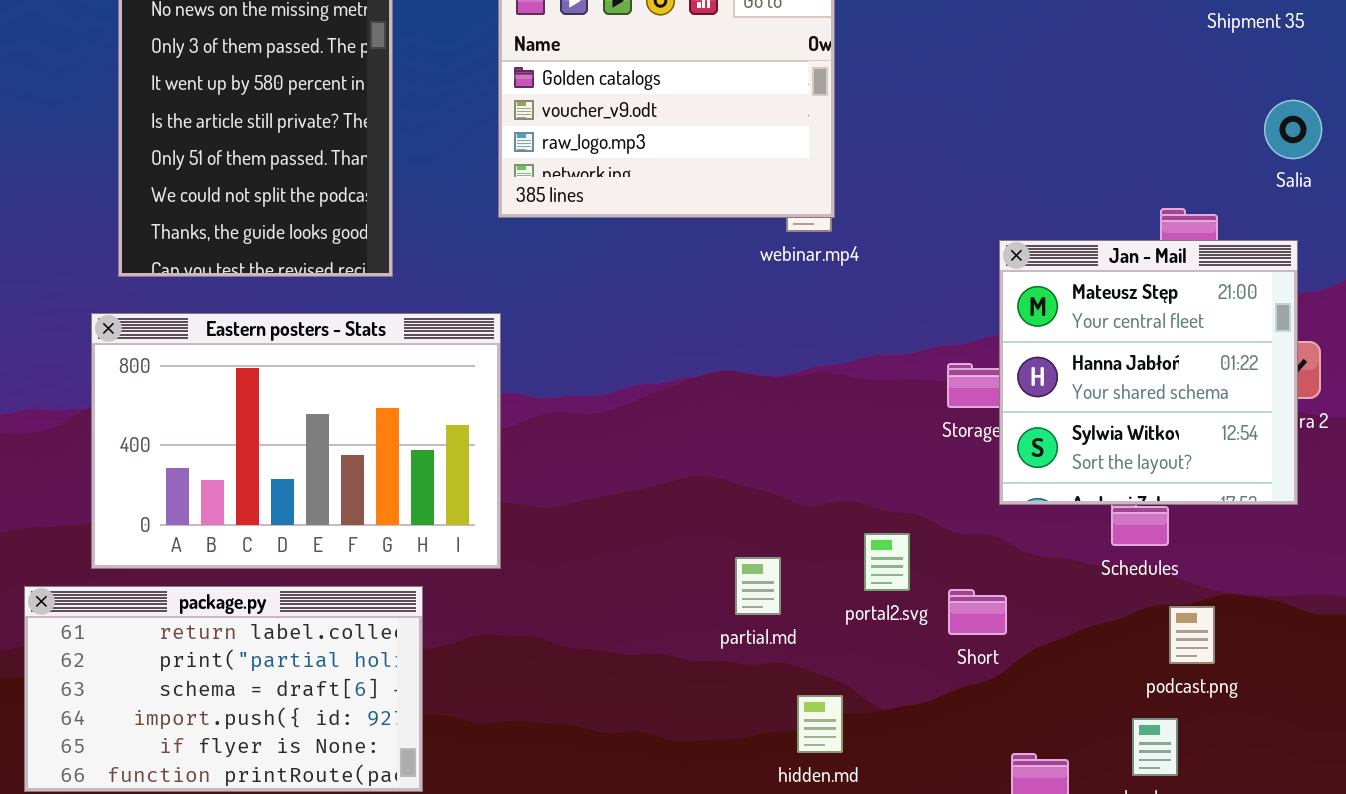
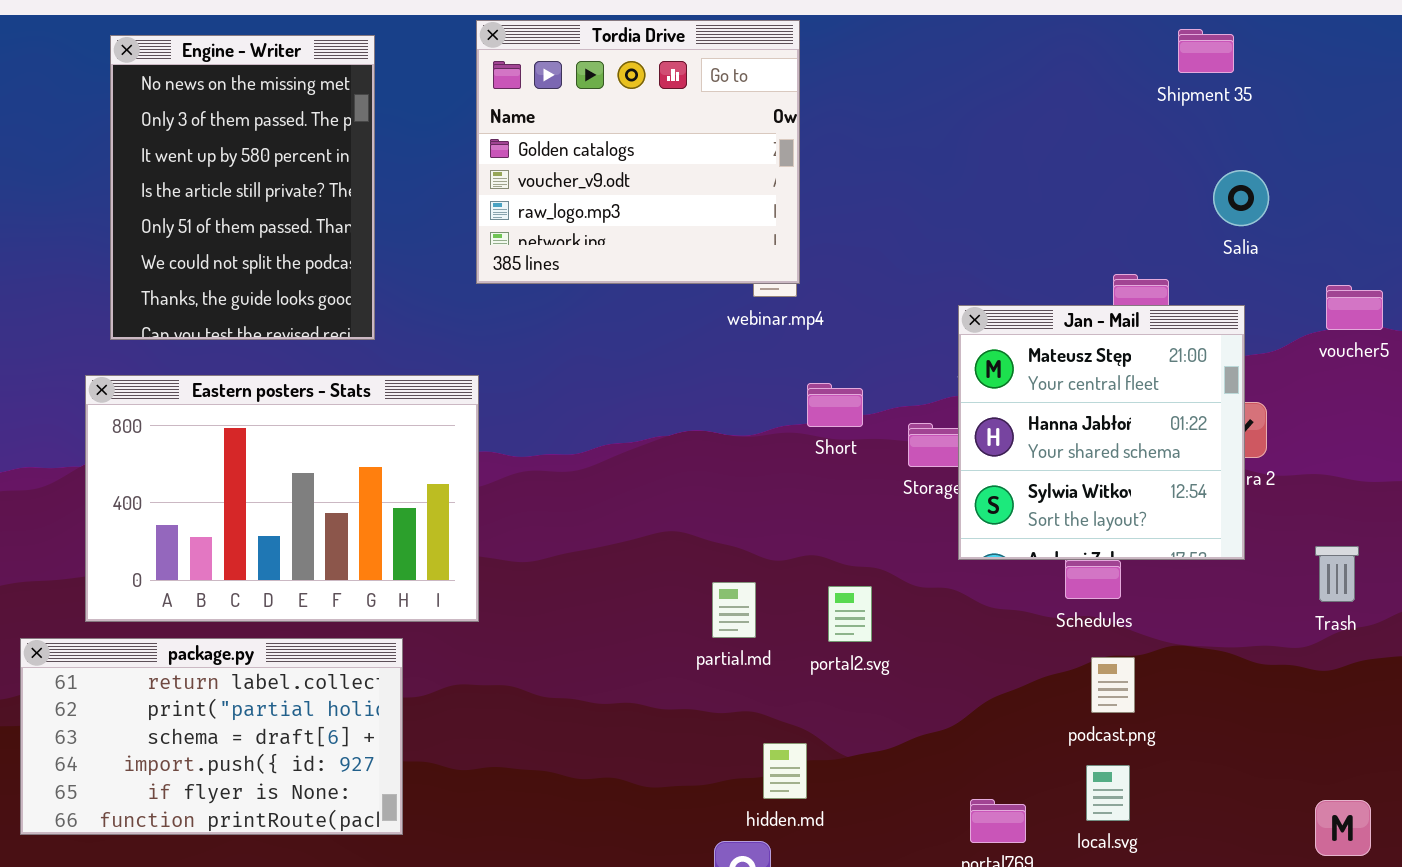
partial.md: [735,557,781,615] -> [712,582,756,638], moved
Short: [948,589,1007,635] -> [807,383,863,427], moved
podcast.png: [1169,606,1215,664] -> [1091,657,1135,713], moved

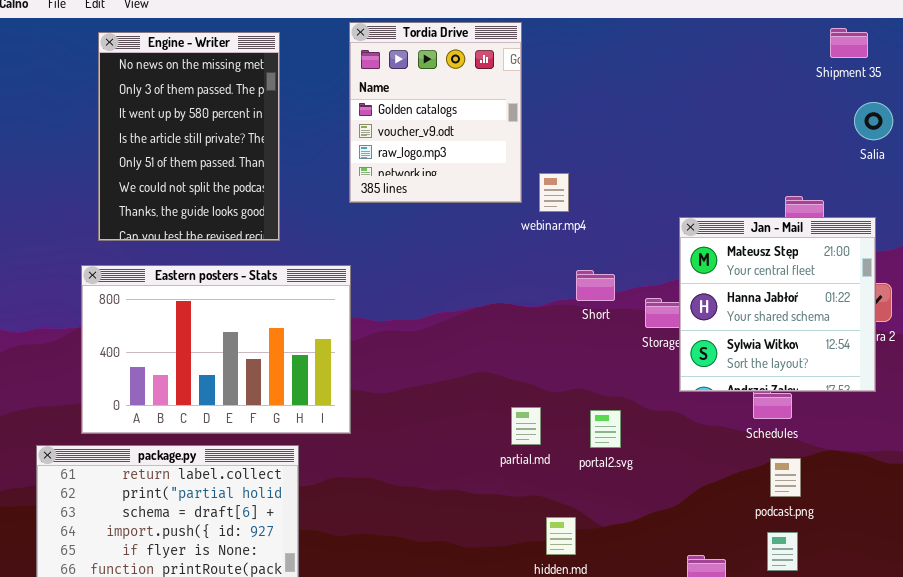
Tordia Drive: [476,20,800,284] -> [349,22,522,203], resized
Salia: [1213,170,1269,226] -> [854,102,893,140], moved

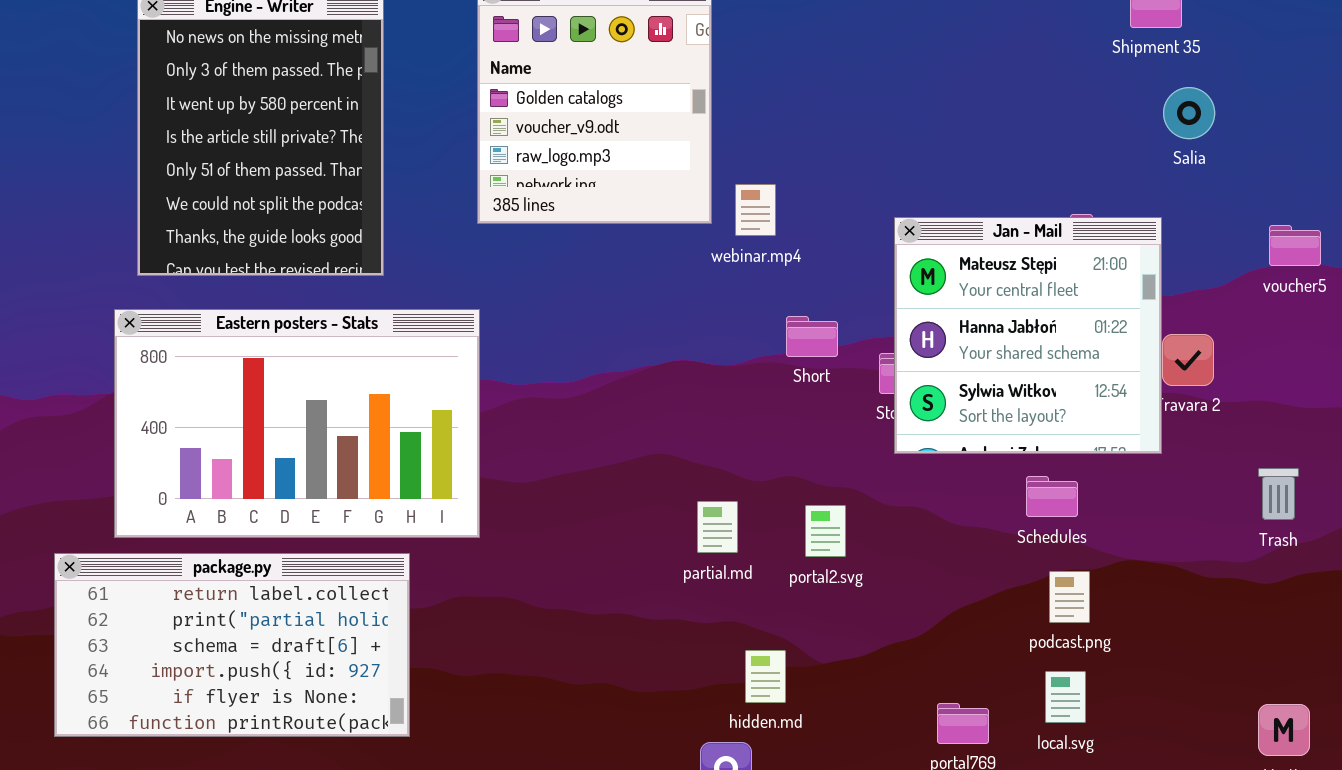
Jan - Mail: [679,217,876,392] -> [894,217,1162,454], moved

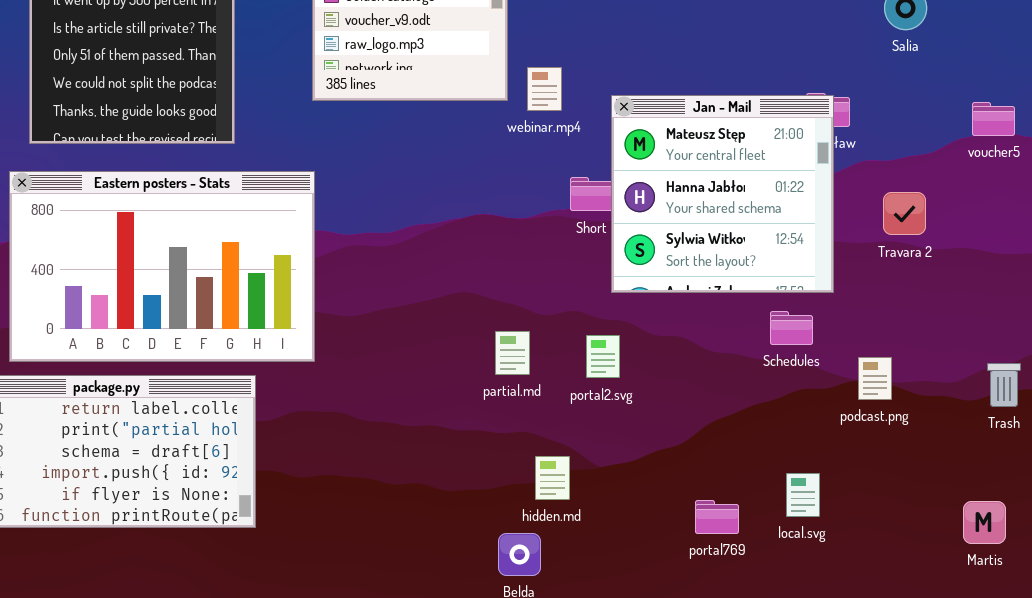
Jan - Mail: [894,217,1162,454] -> [611,95,834,293], moved
Trash: [1258,468,1299,520] -> [987,363,1021,407], moved
podcast.png: [1049,571,1090,623] -> [858,357,892,400], moved

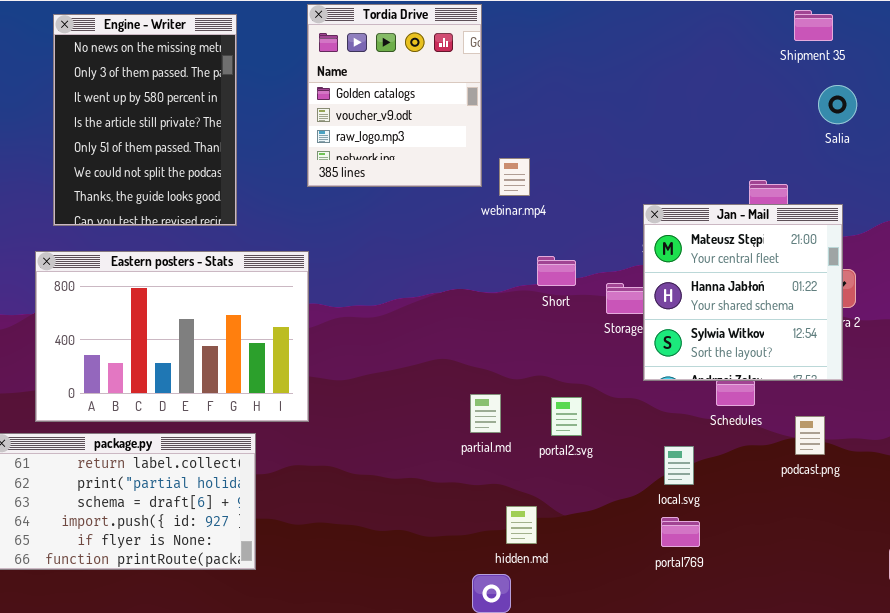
Jan - Mail: [611,95,834,293] -> [643,204,843,381], moved
local.svg: [786,473,820,517] -> [664,446,694,485], moved
portal769: [695,500,739,534] -> [661,517,700,547], moved

